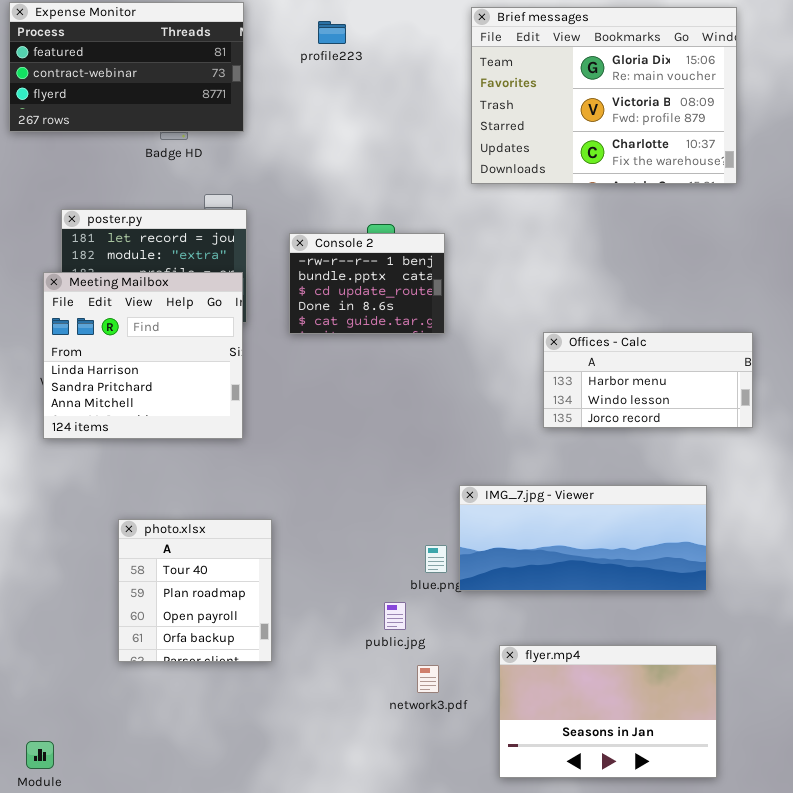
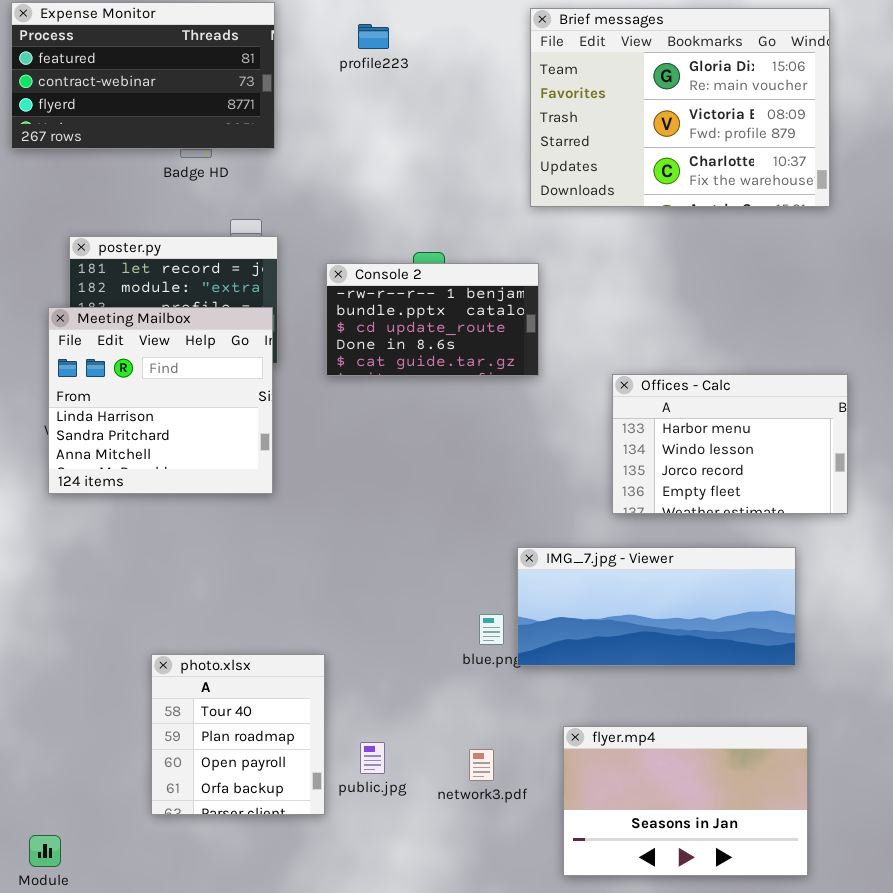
Console 2: [289,233,445,334] -> [326,263,539,376], resized
Offices - Calc: [543,332,753,428] -> [612,374,848,514], resized
photo.xlsx: [118,519,272,662] -> [151,654,325,815], moved
public.jpg: [384,602,406,630] -> [360,742,385,774], moved

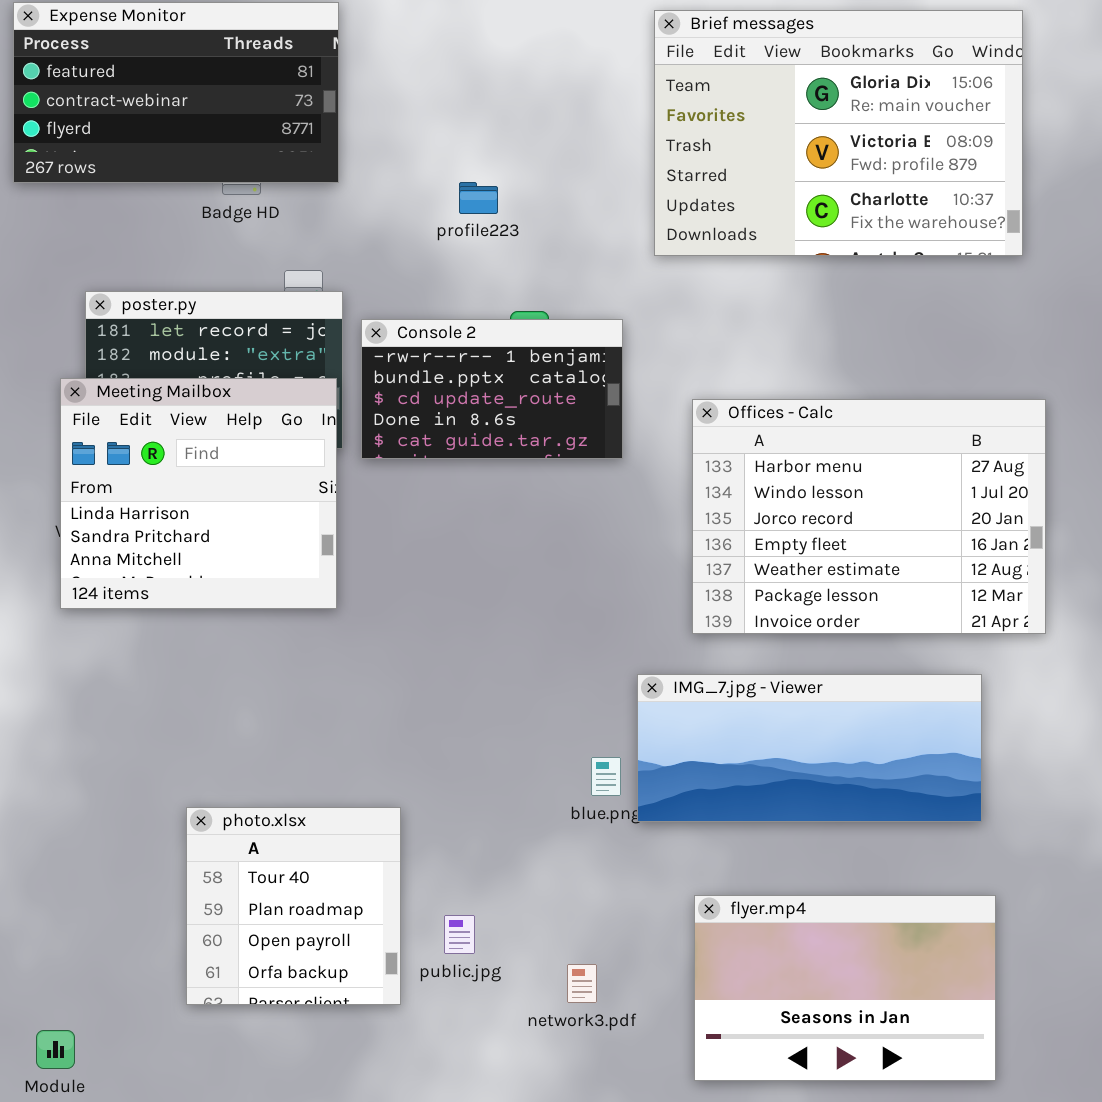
profile223: [358,24,389,49] -> [459,182,498,214], moved
Console 2: [326,263,539,376] -> [361,319,623,459], moved
Offices - Calc: [612,374,848,514] -> [692,399,1046,634], resized
network3.pdf: [469,749,494,781] -> [567,964,597,1003], moved

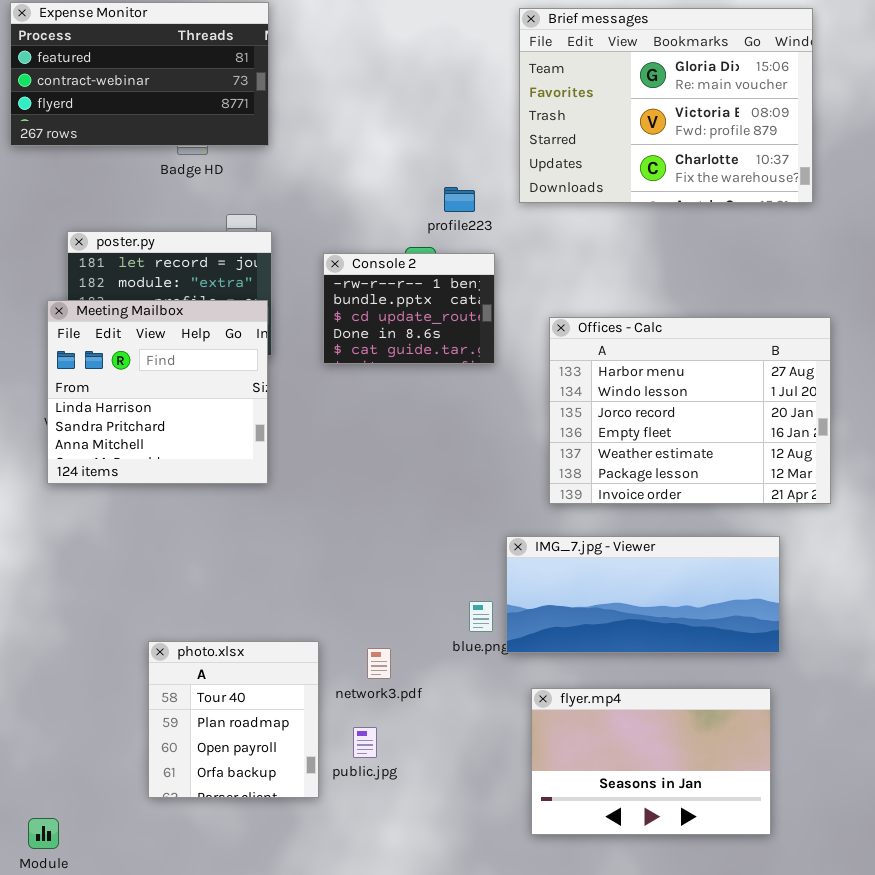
profile223: [459,182,498,214] -> [444,187,475,212], moved
Console 2: [361,319,623,459] -> [323,253,495,364], resized
flyer.mp4: [694,895,996,1081] -> [531,688,771,835], moved
network3.pdf: [567,964,597,1003] -> [367,648,391,679], moved

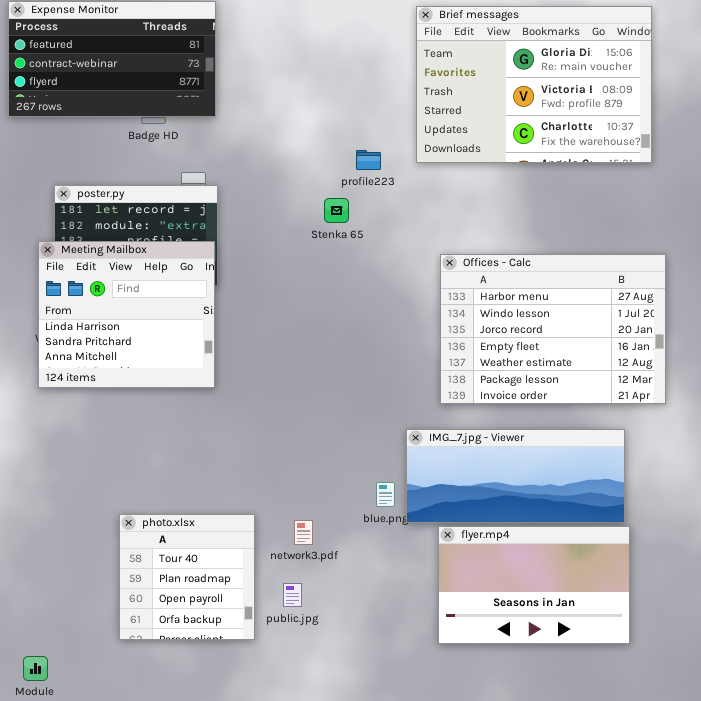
Console 2: [323,253,495,364] -> none, closed
flyer.mp4: [531,688,771,835] -> [438,526,630,644], moved

